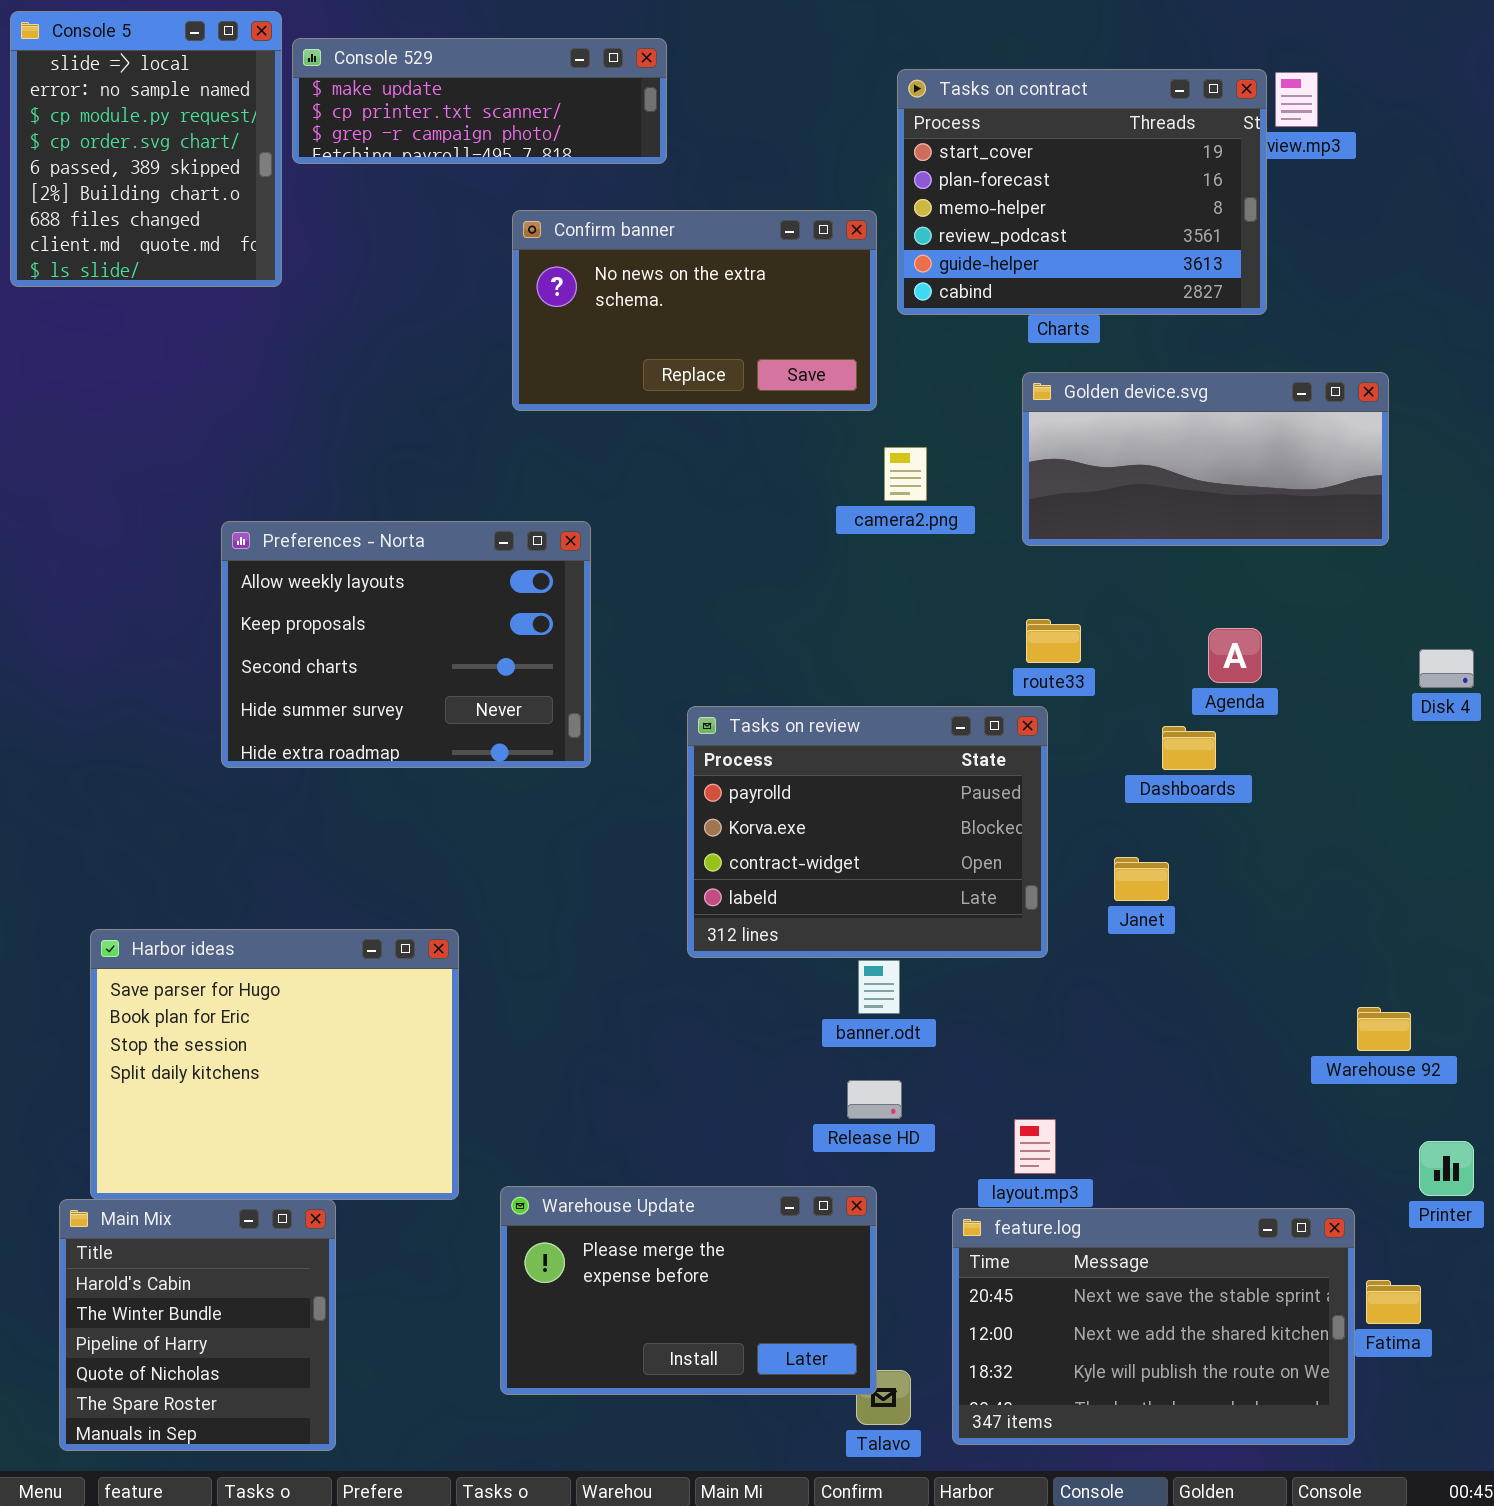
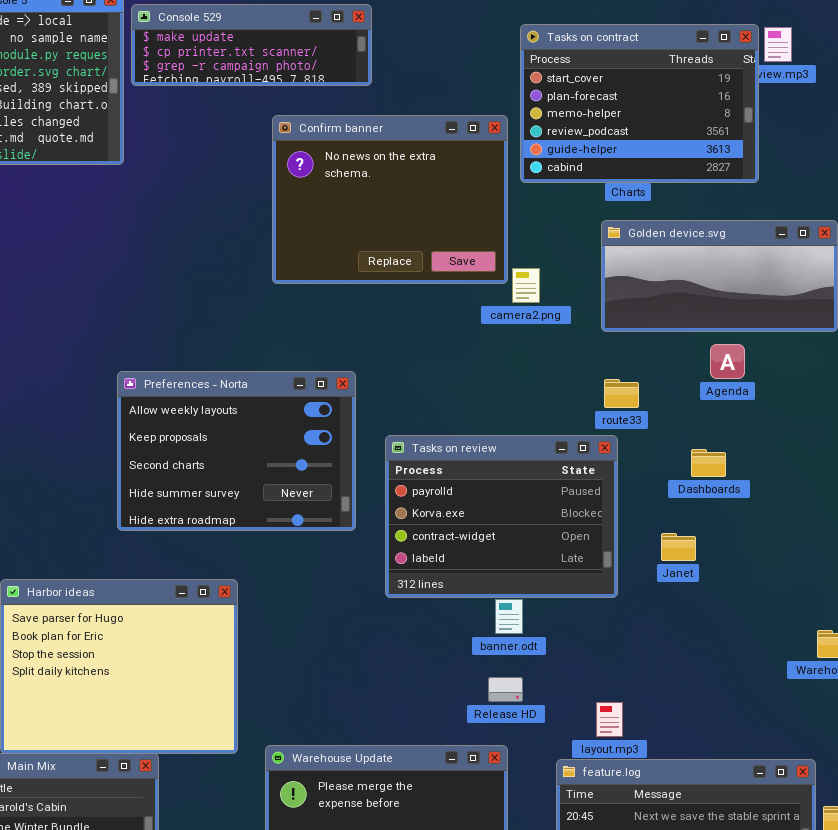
Confirm banner: [512,210,877,411] -> [272,115,508,284], resized
Preferences - Norta: [221,521,591,768] -> [117,371,356,531], moved
Agenda: [1208,628,1262,683] -> [710,344,745,379], moved

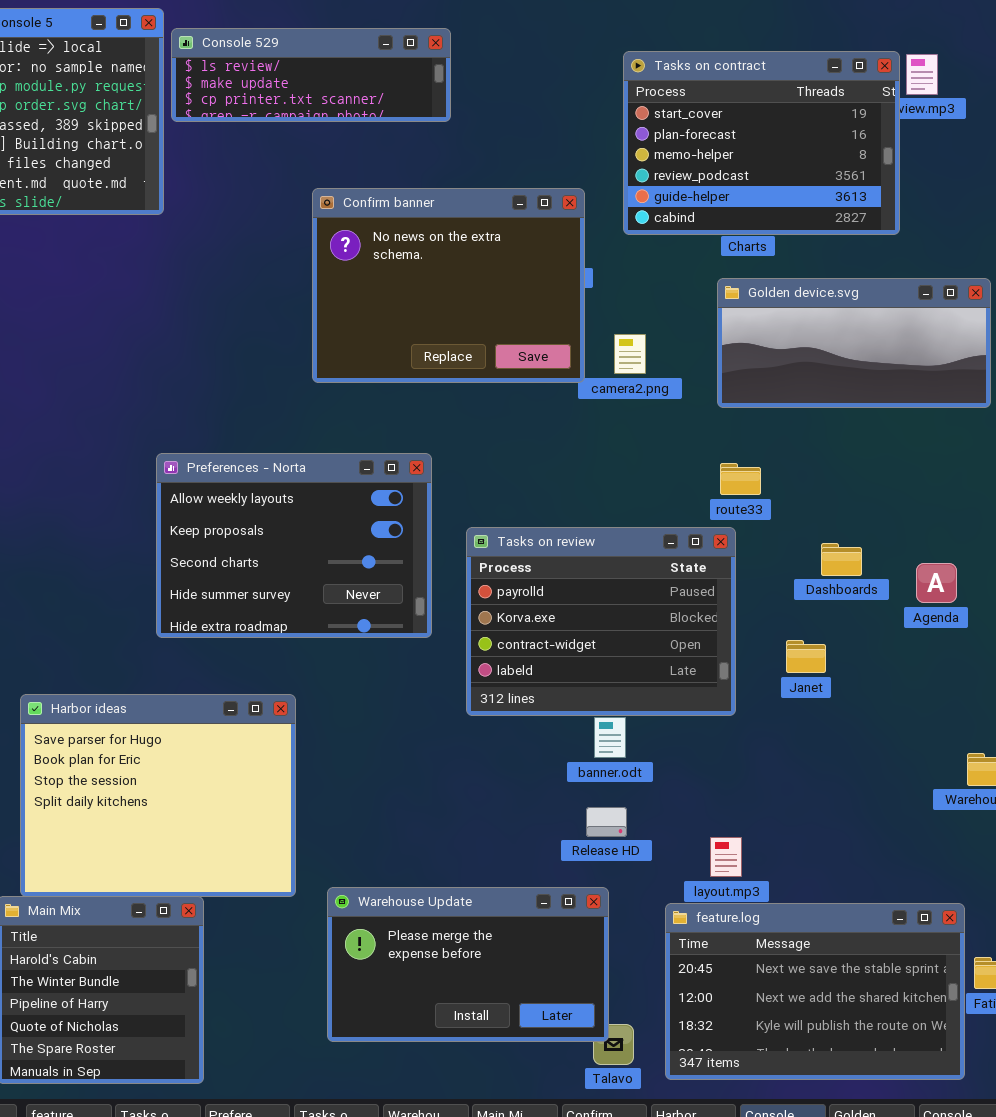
Console 529: [131,4,372,86] -> [171,28,451,122], scrolled up 1 row
Confirm banner: [272,115,508,284] -> [312,188,585,383], moved
Agenda: [710,344,745,379] -> [916,563,957,603], moved

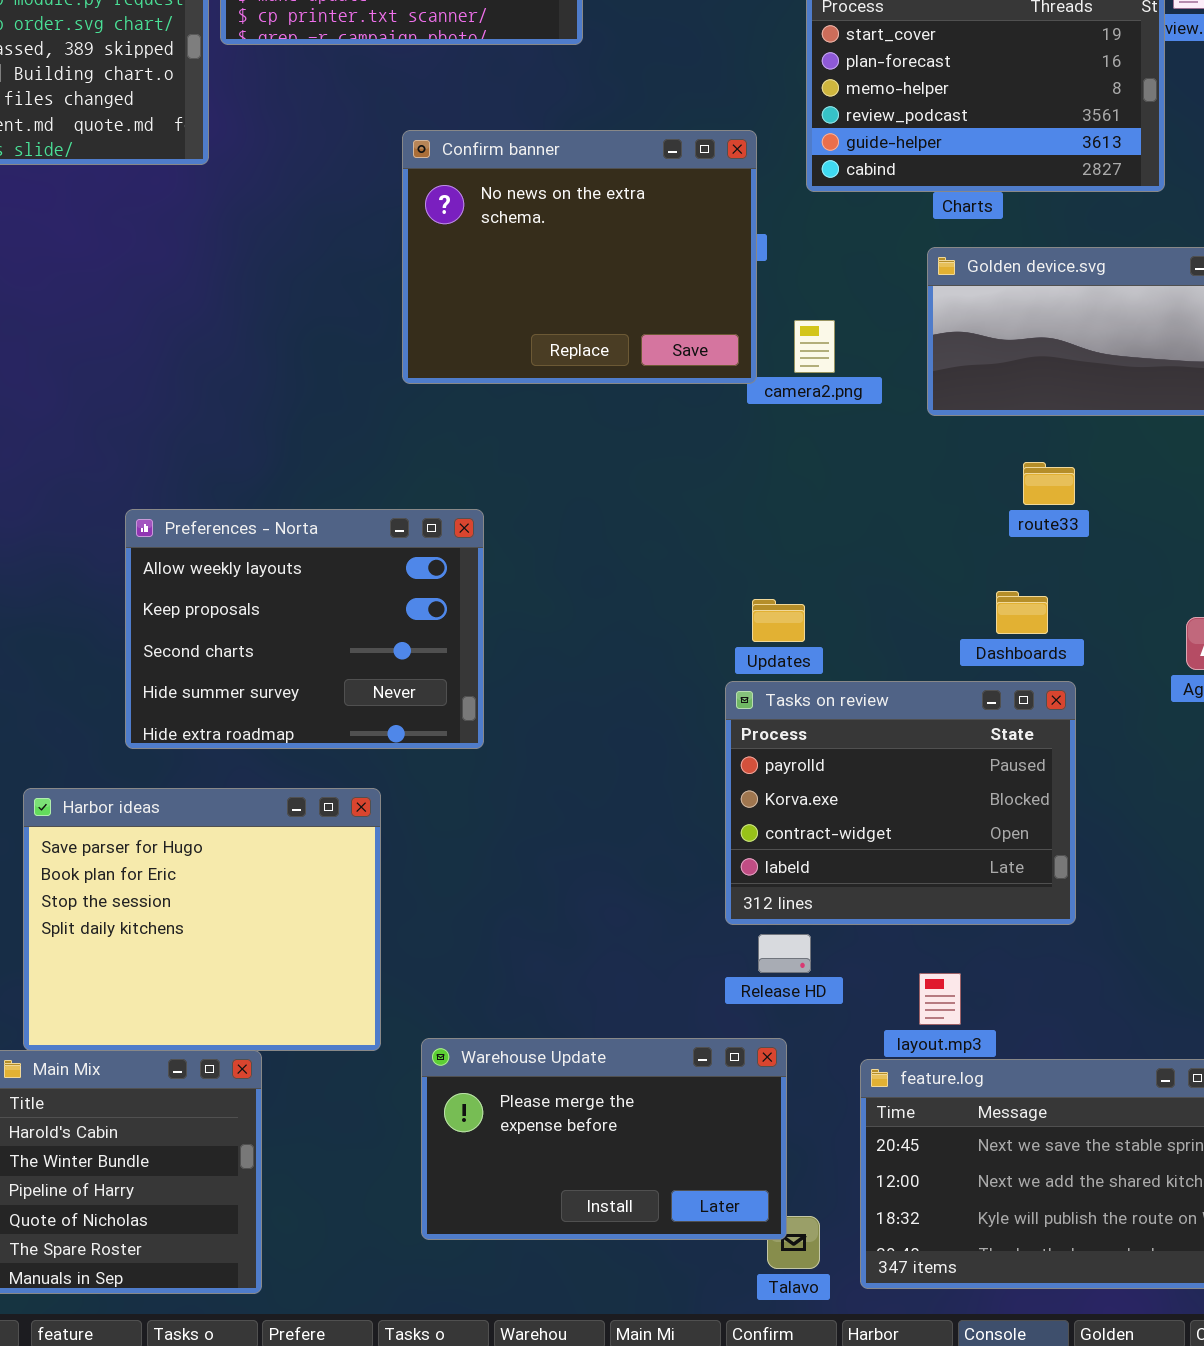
Preferences - Norta: [156,453,432,638] -> [125,509,484,749], moved
route33: [720,463,761,495] -> [1023,462,1075,505], moved
Tasks on review: [466,527,736,716] -> [725,681,1076,925], moved
Dashboards: [821,543,862,576] -> [996,591,1048,634], moved

